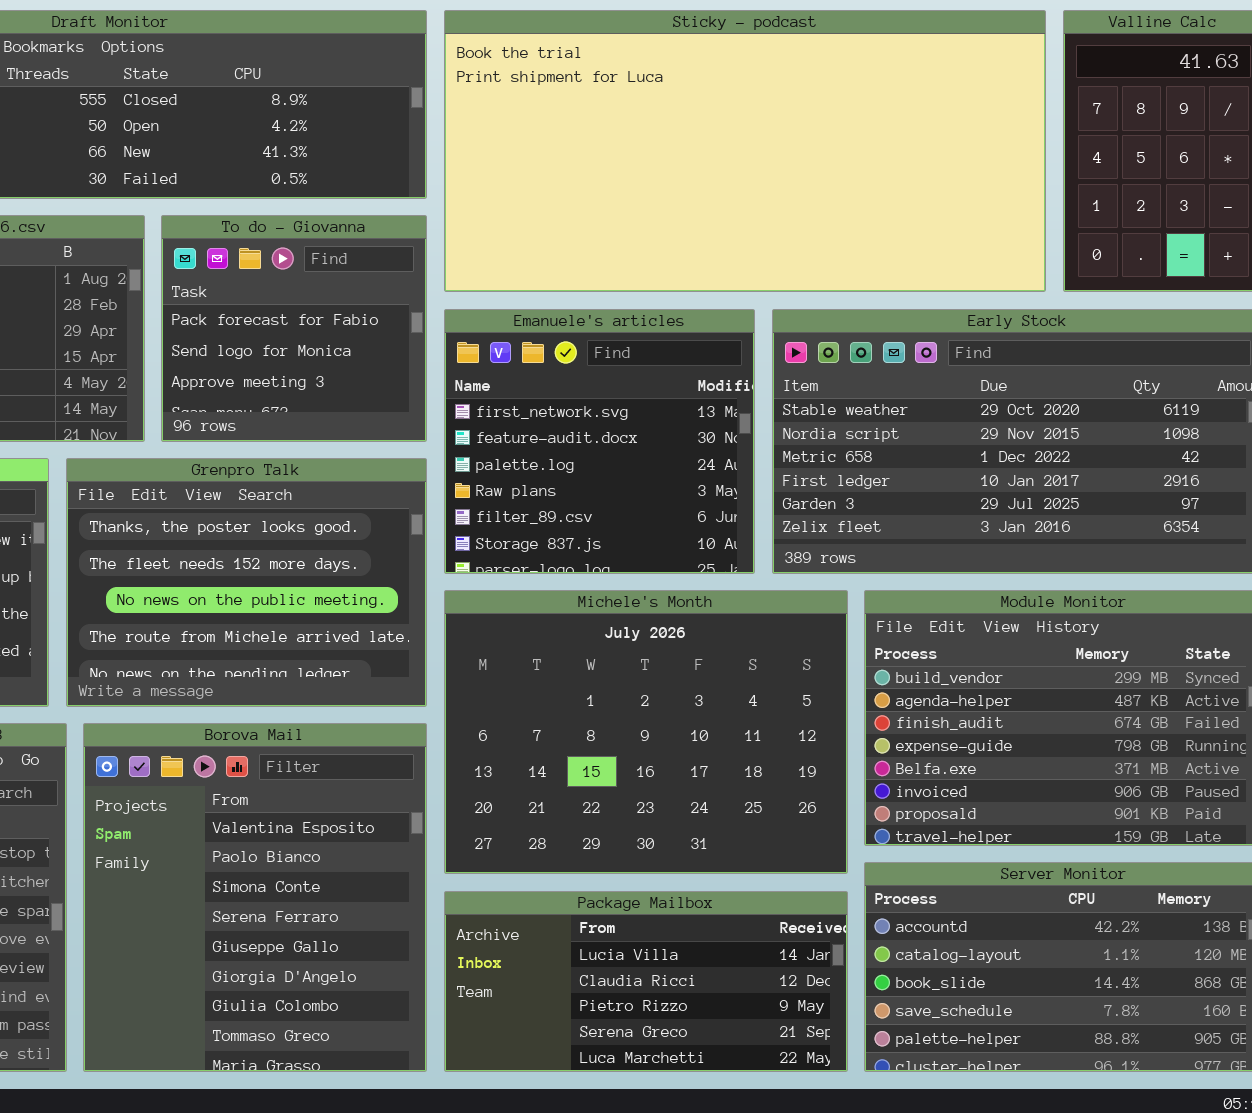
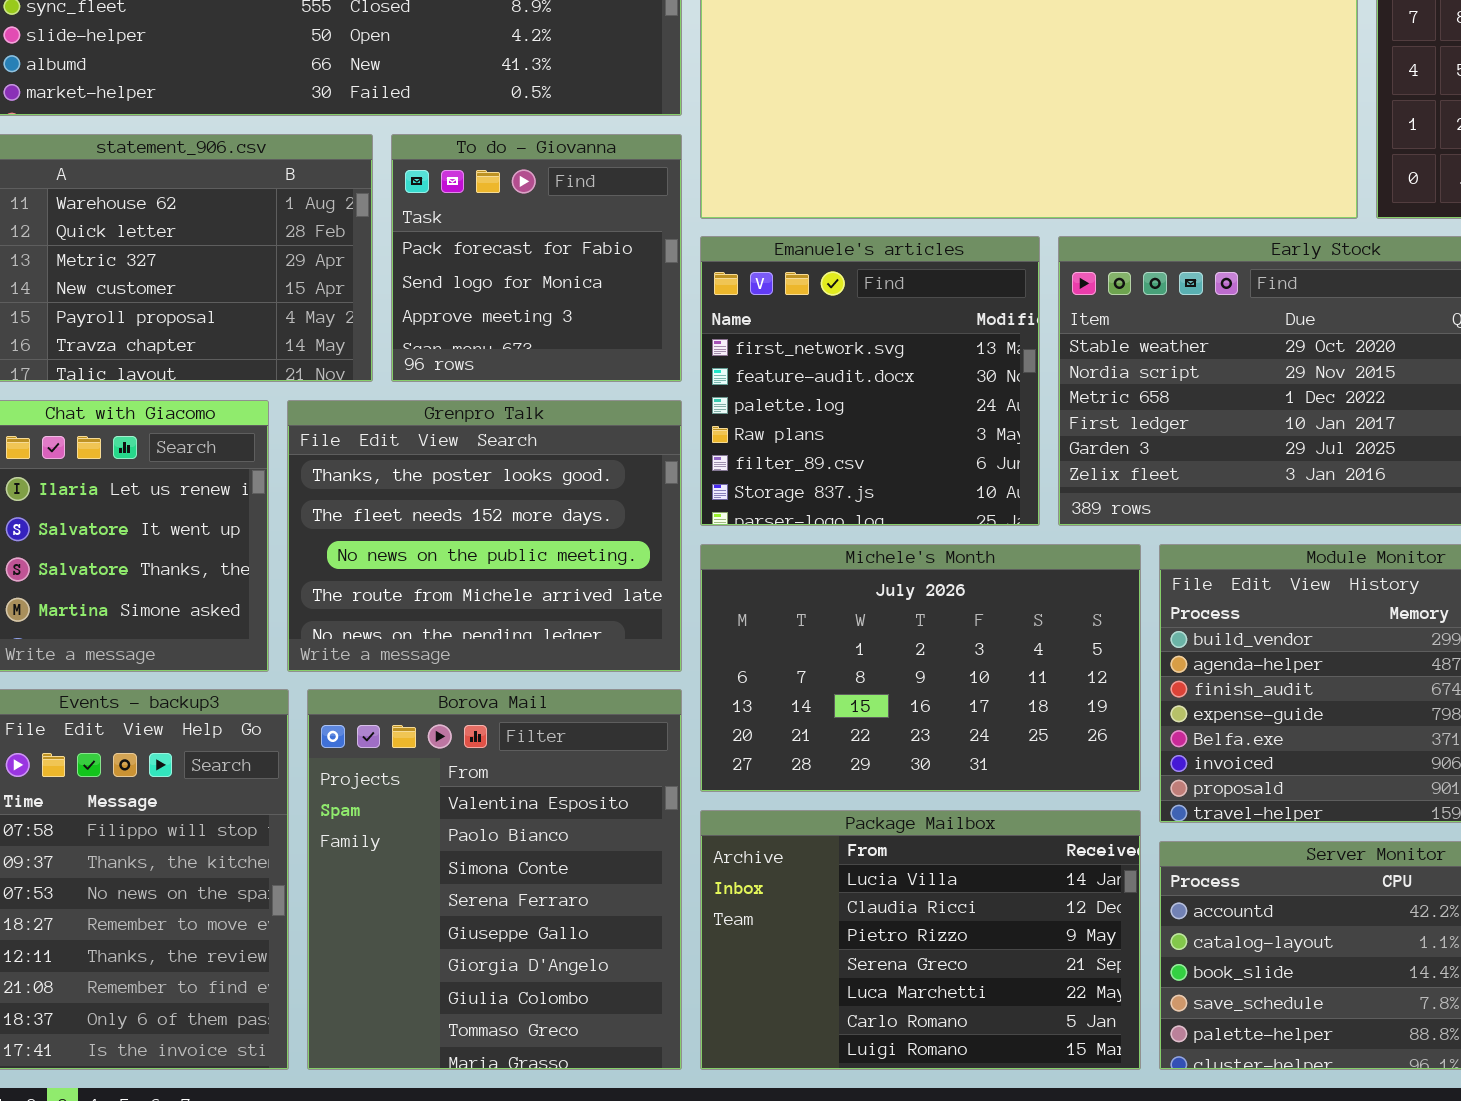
Michele's Month: [444,590,848,874] -> [700,544,1141,792], resized
Package Mailbox: [444,891,848,1072] -> [700,810,1141,1070], resized

